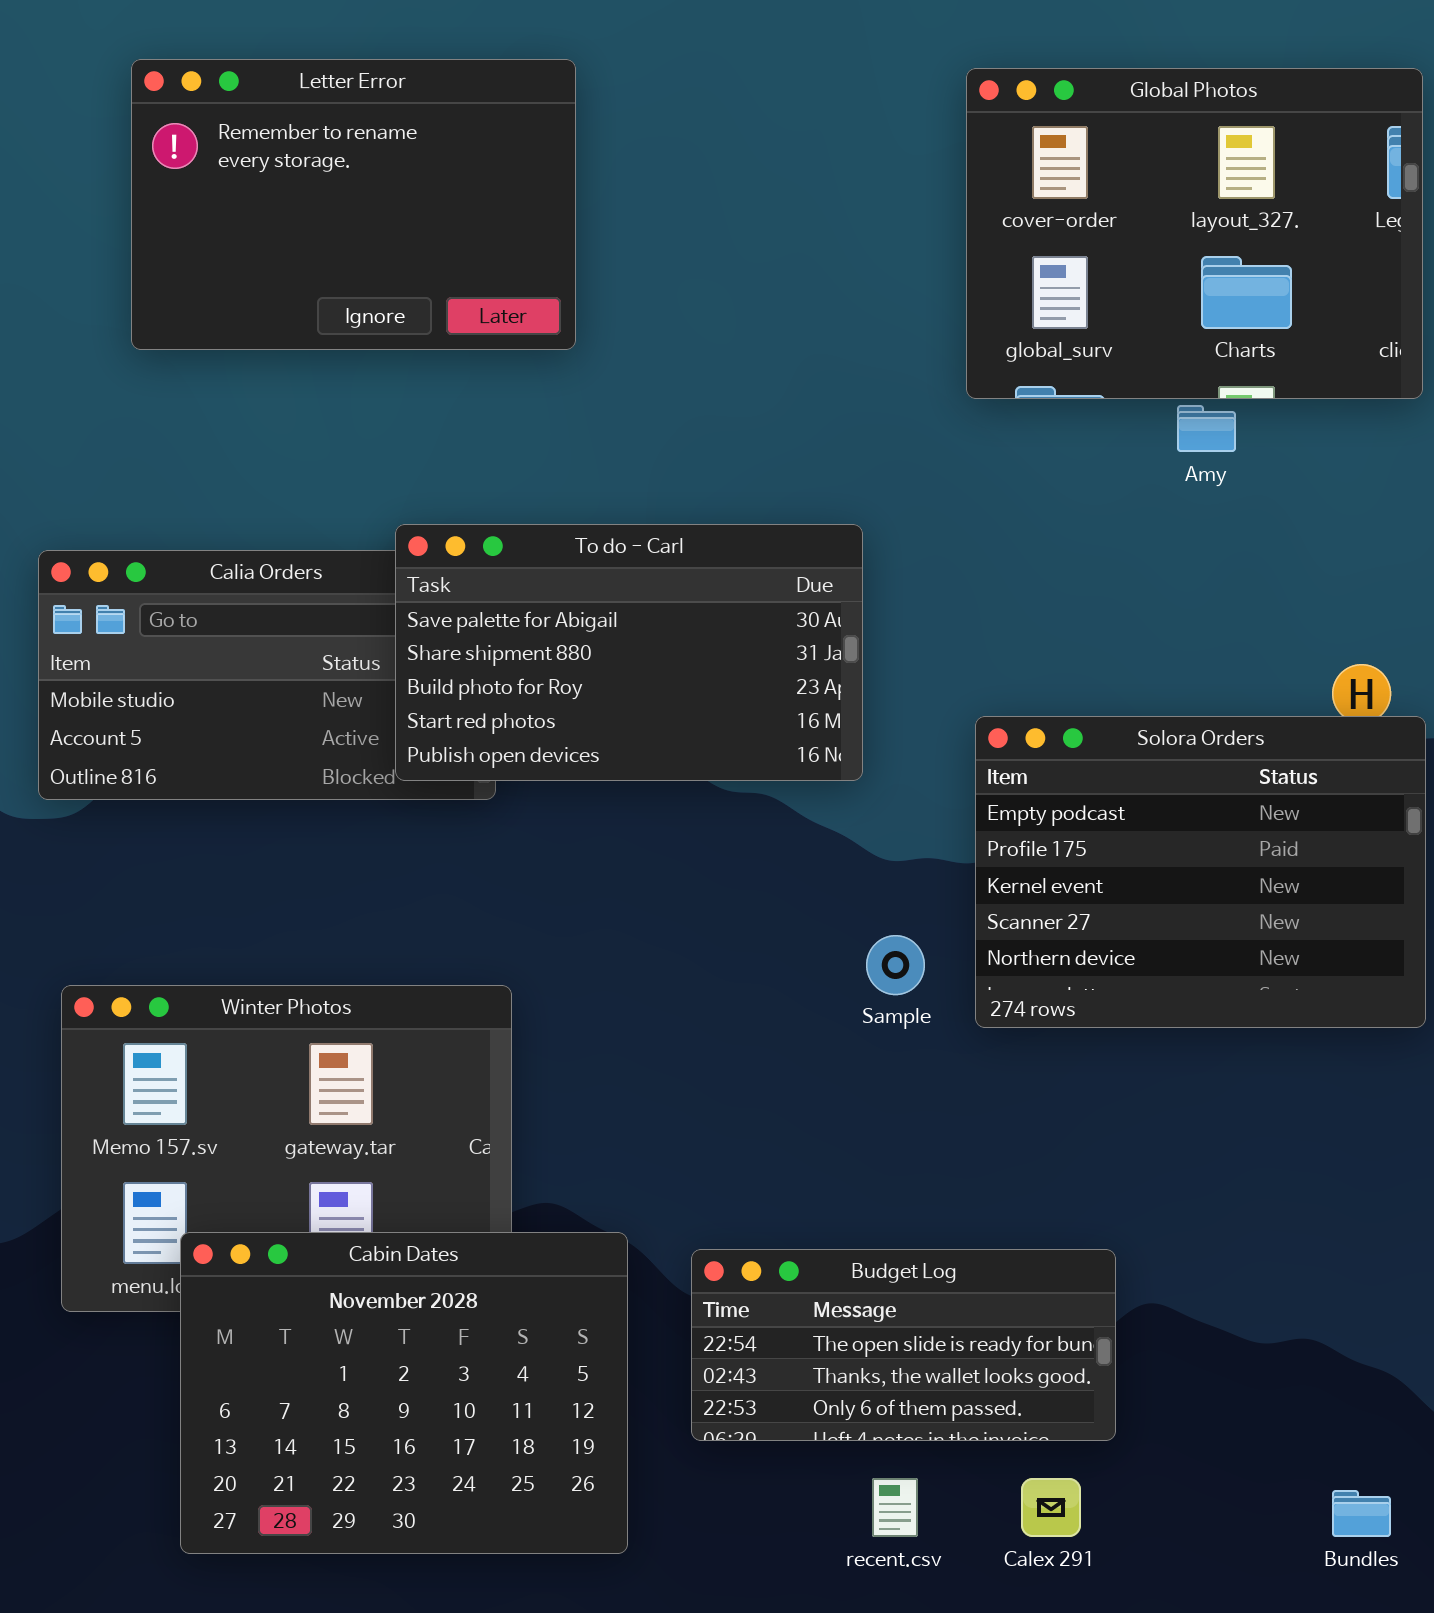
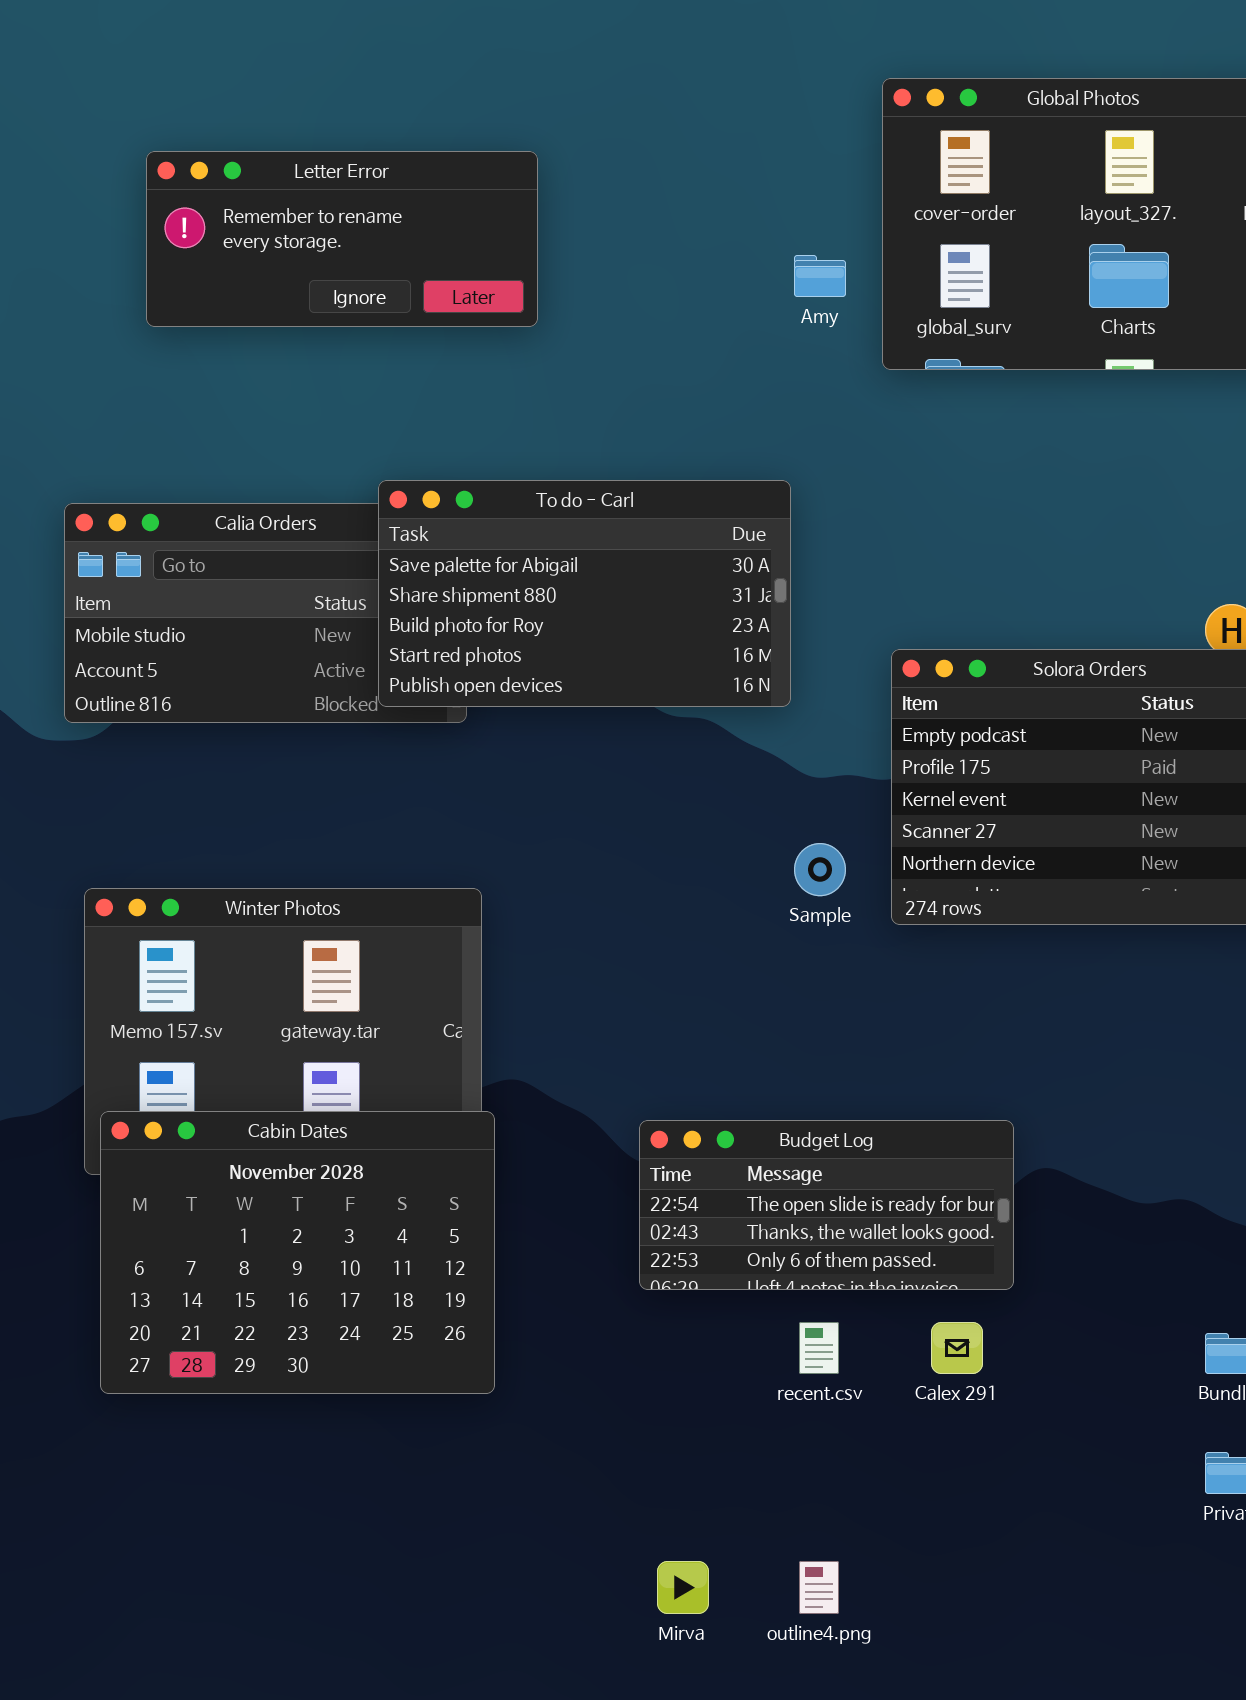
Letter Error: [131,59,576,350] -> [146,151,538,327], resized
Amy: [1177,405,1236,452] -> [794,255,846,297], moved
Cabin Dates: [180,1232,628,1554] -> [100,1111,495,1394], moved

